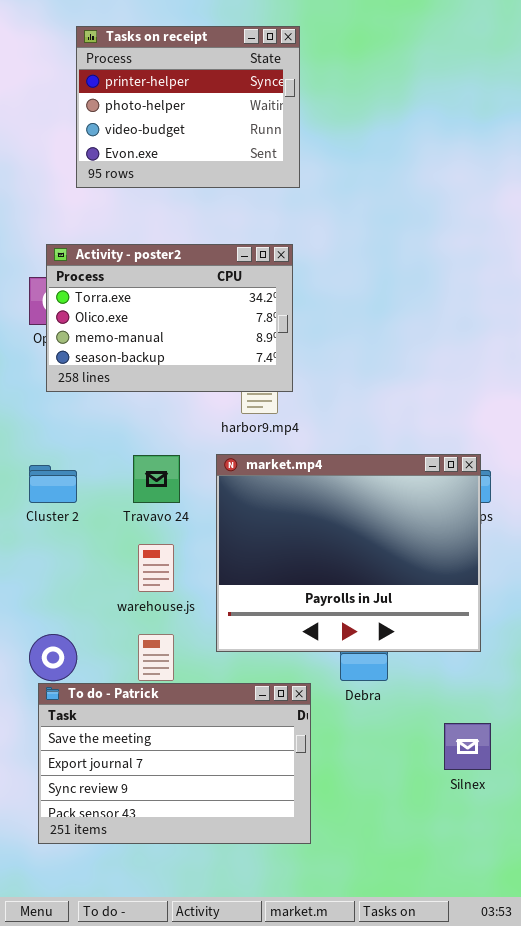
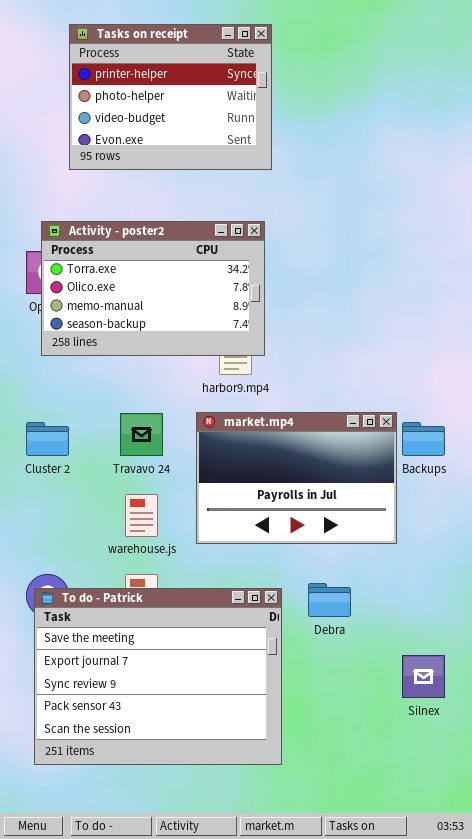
market.mp4: [216,454,481,652] -> [196,412,397,544], resized
To do - Patrick: [38,683,311,844] -> [34,588,282,765], resized

